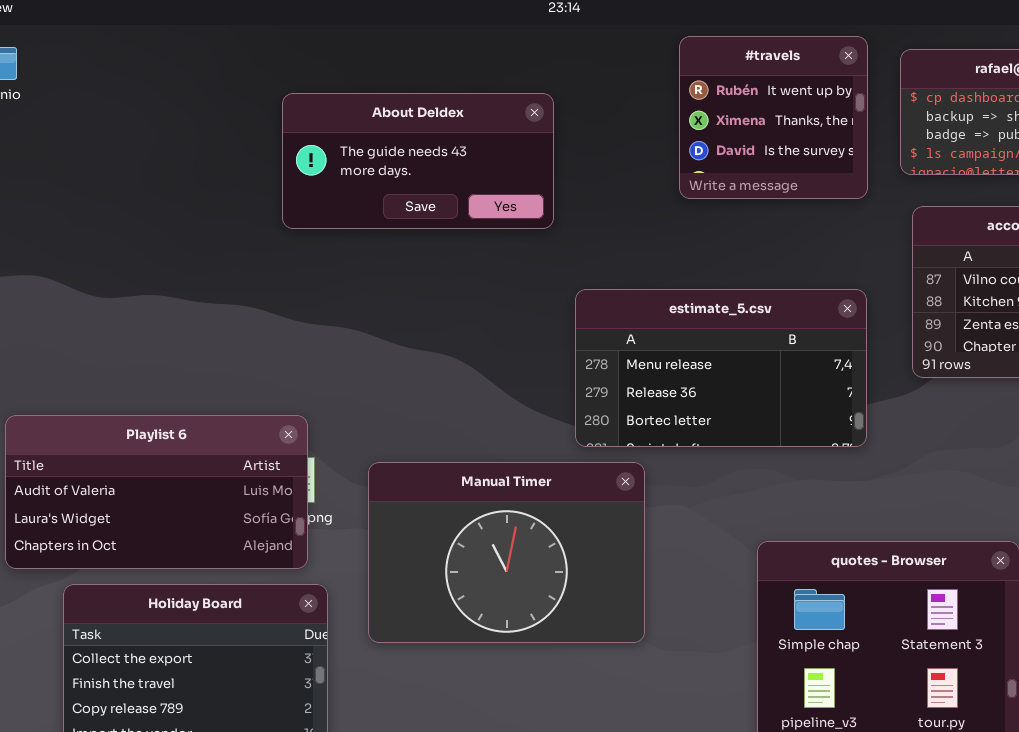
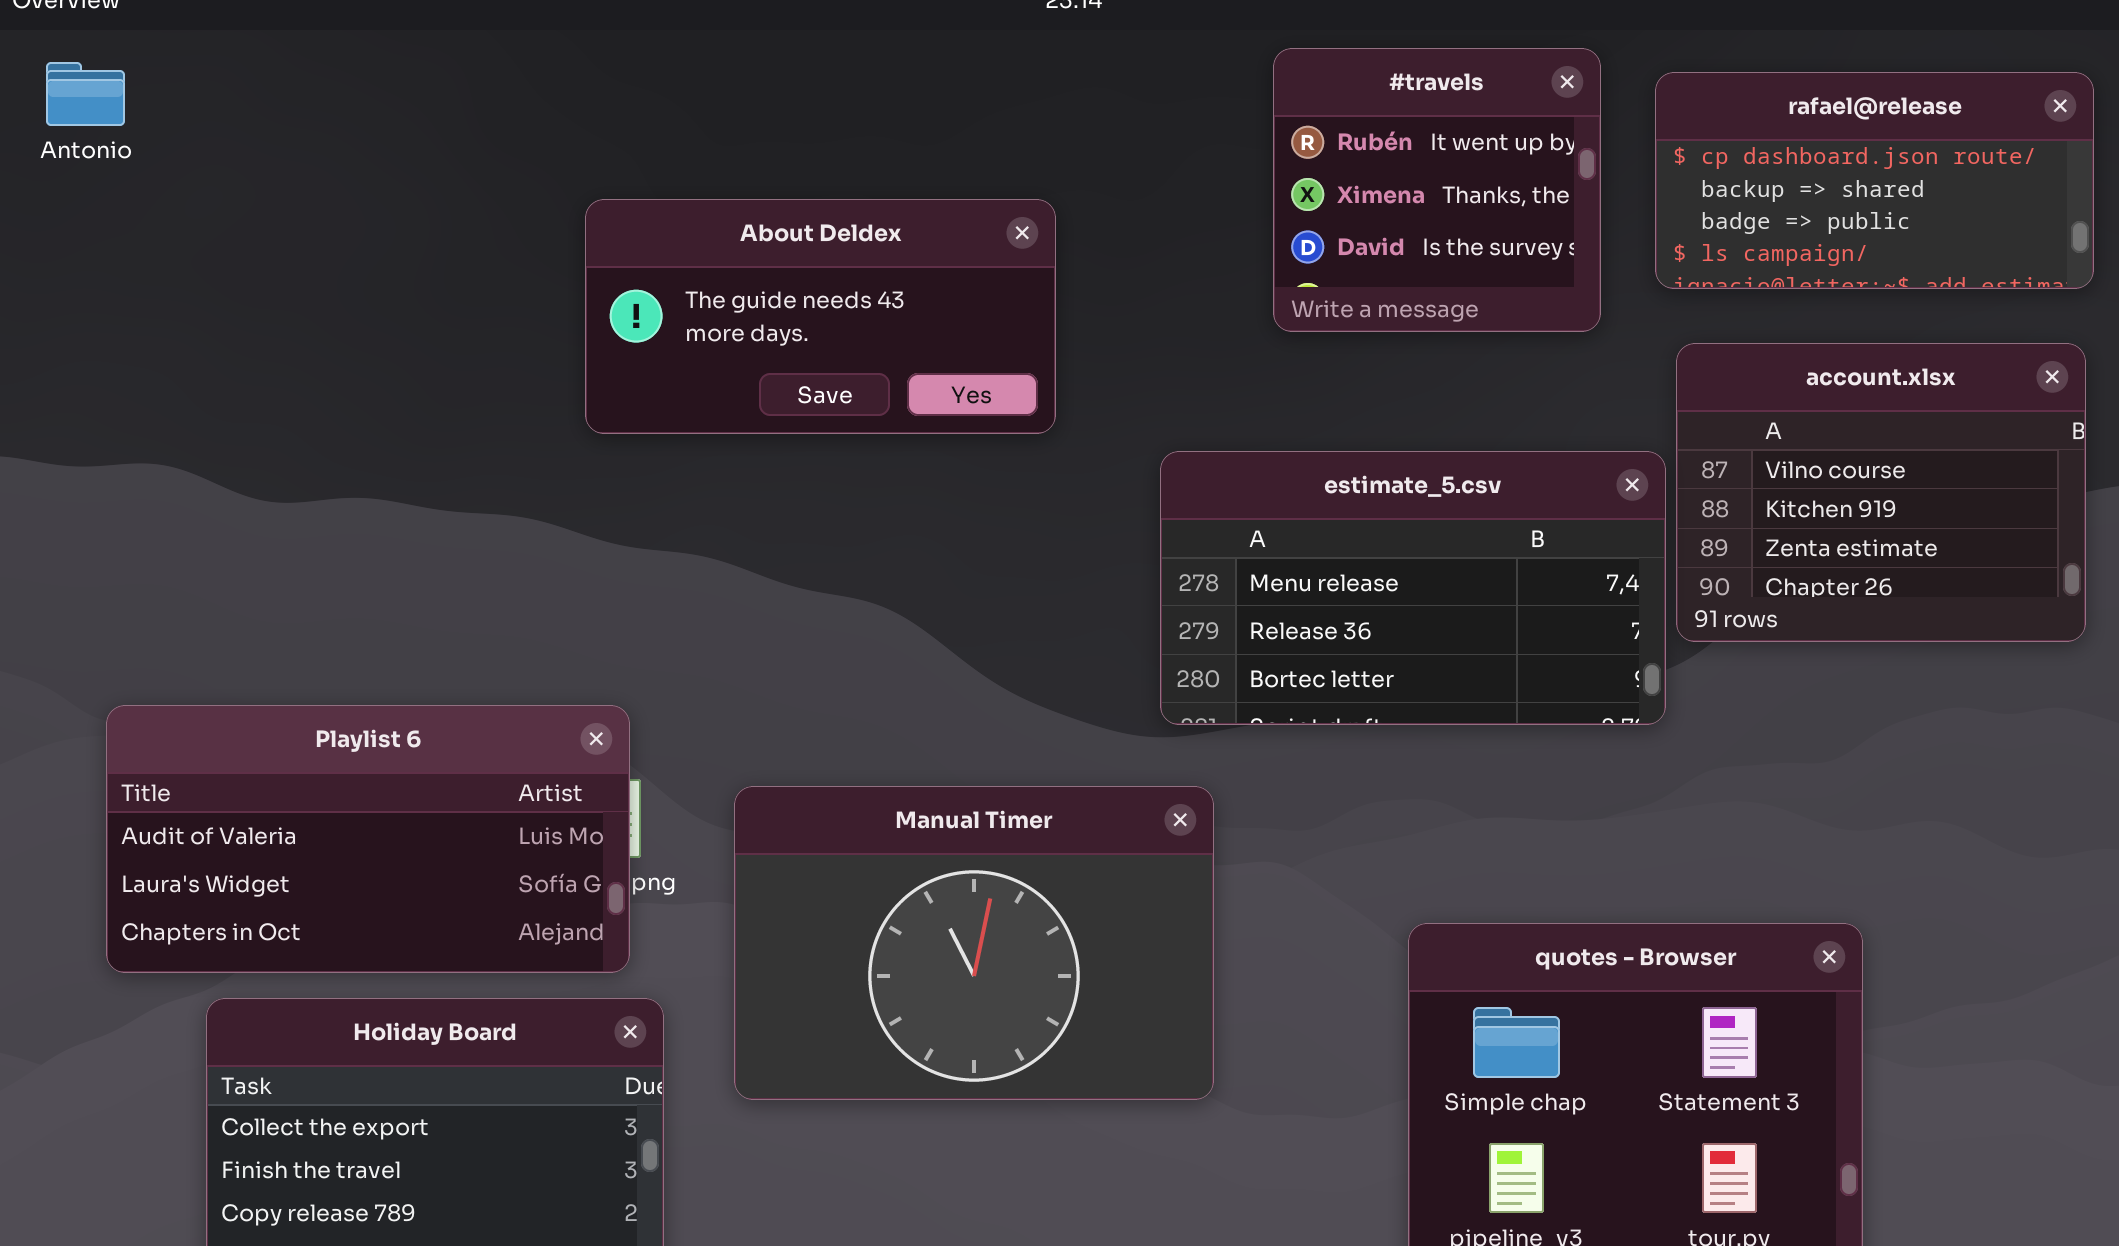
About Deldex: [282,93,554,229] -> [585,199,1056,434], moved
estimate_5.csv: [575,289,867,447] -> [1160,451,1666,725], moved

